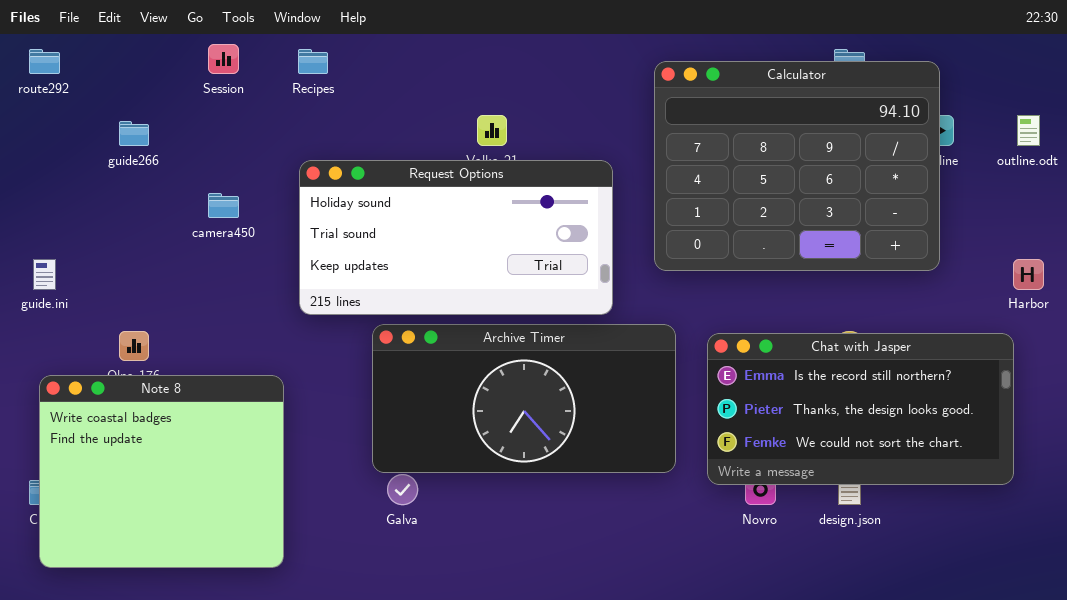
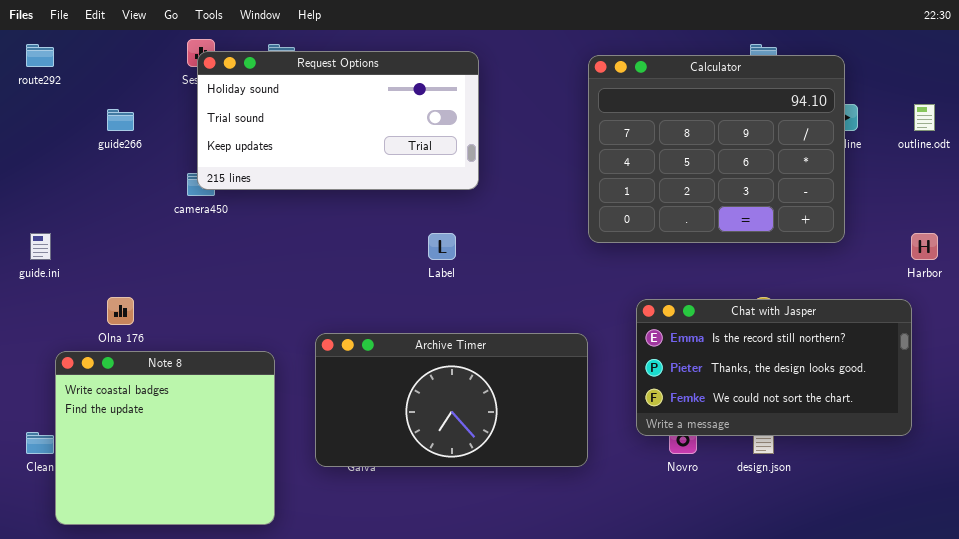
Request Options: [299,160,613,315] -> [197,51,479,190], moved
Archive Timer: [372,324,676,473] -> [315,333,588,467], moved
Note 8: [39,375,284,568] -> [55,351,275,525], moved

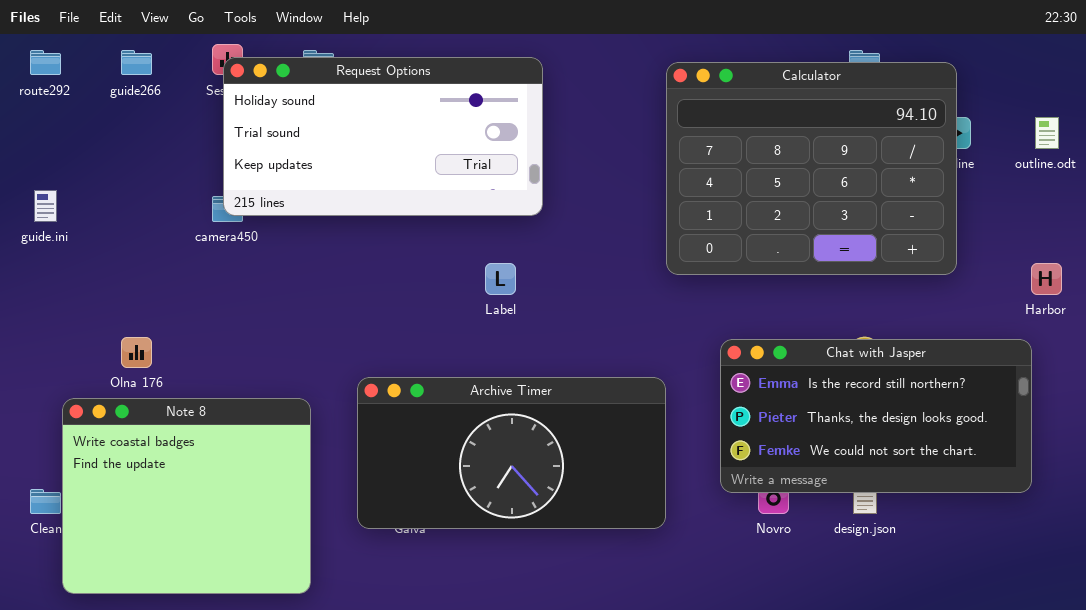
guide266: [107,109,134,131] -> [121,50,152,75], moved
guide.ini: [30,233,51,260] -> [34,190,57,222], moved

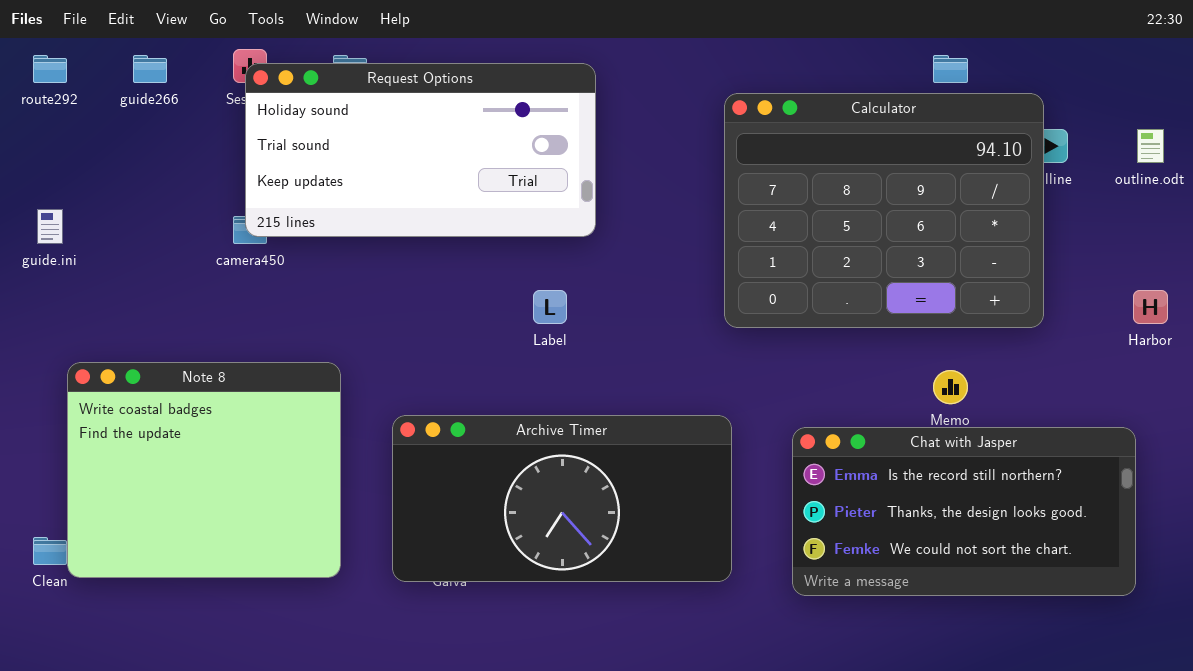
Calculator: [666,62,957,275] -> [724,93,1044,328], moved
Chat with Jasper: [720,339,1032,493] -> [792,427,1136,596], moved
Note 8: [62,398,311,594] -> [67,362,341,578], moved

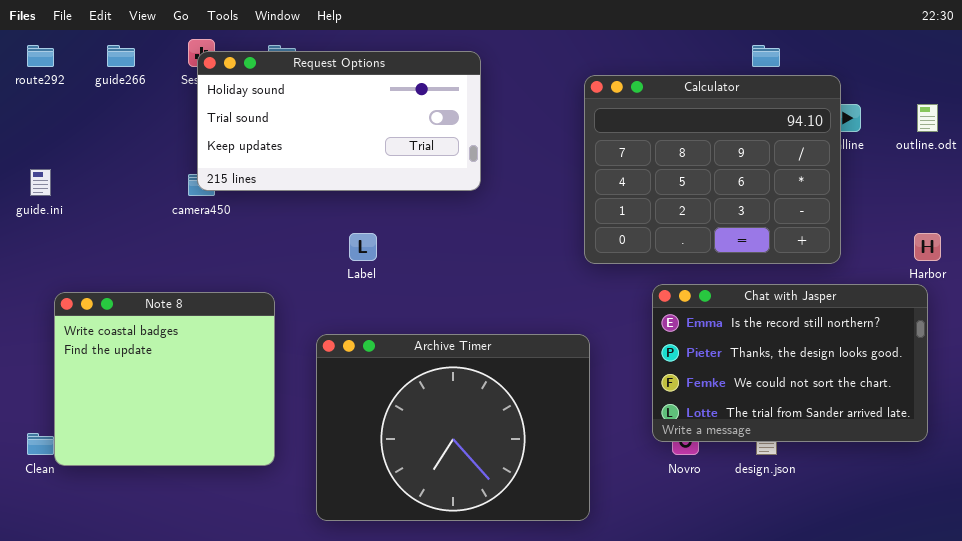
Label: [533,290,567,324] -> [349,233,377,261], moved
Archive Timer: [392,415,732,582] -> [316,334,590,521], resized
Chat with Jasper: [792,427,1136,596] -> [652,284,928,442], moved, resized

